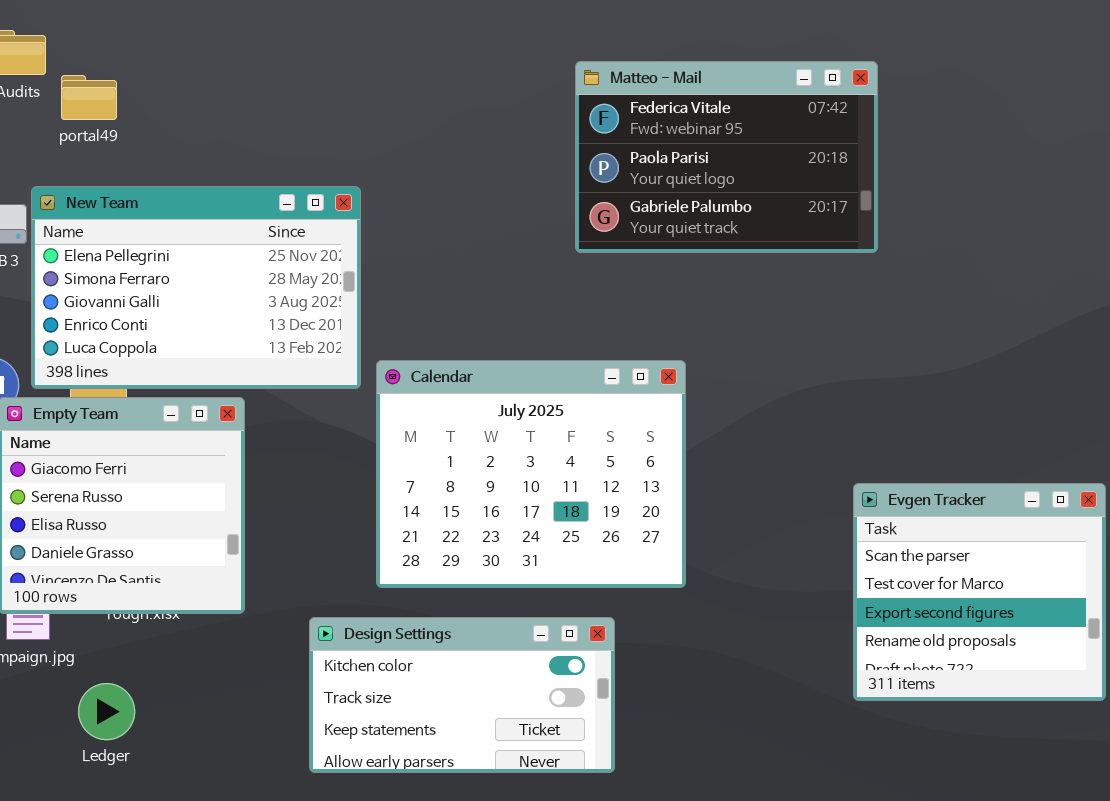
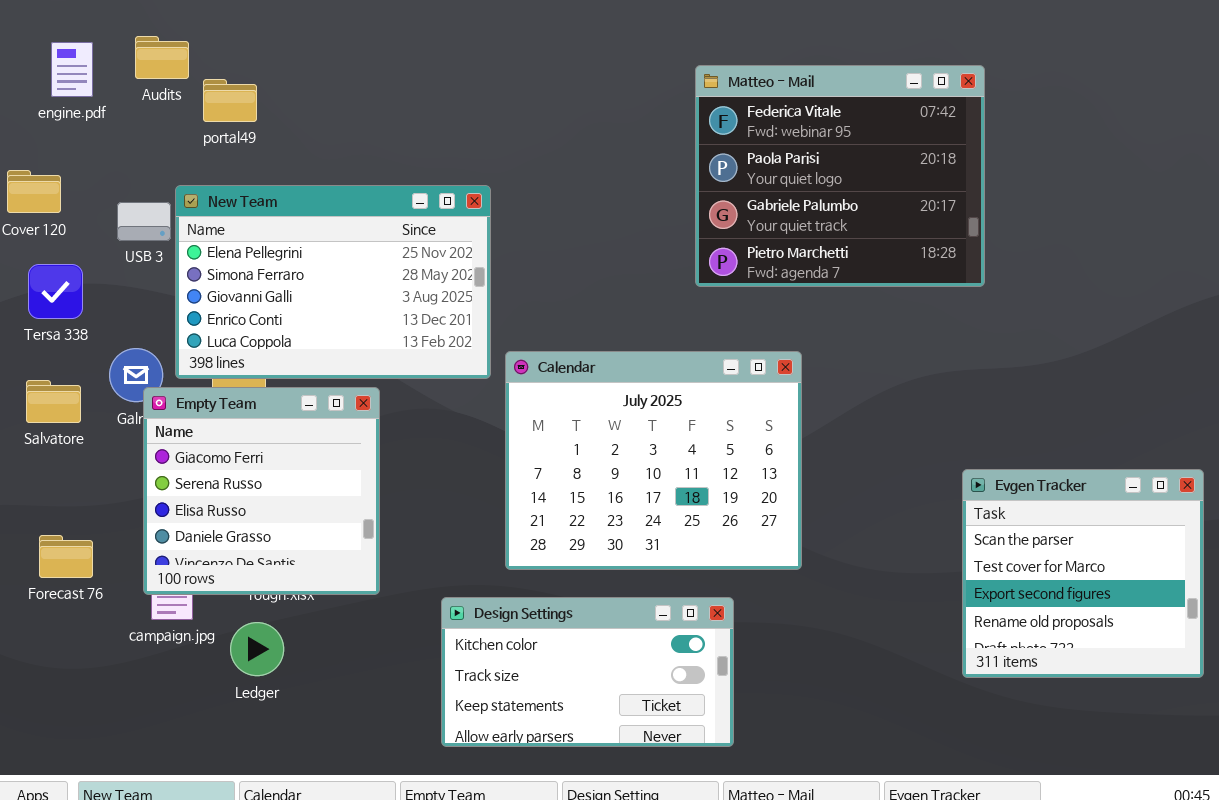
Matteo - Mail: [575,61,878,253] -> [695,65,985,287], resized
Ledger: [78,683,135,740] -> [230,622,284,676], moved

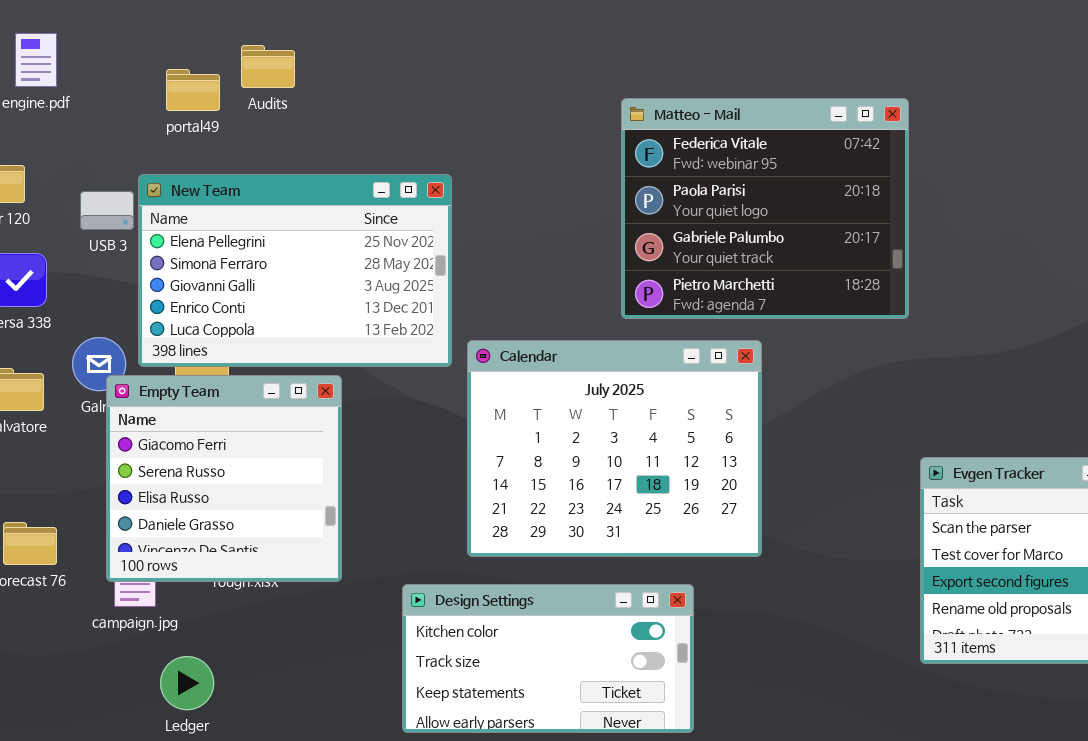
Audits: [135,36,189,79] -> [241,45,295,88], moved
Matteo - Mail: [695,65,985,287] -> [621,98,909,319], moved
Ledger: [230,622,284,676] -> [160,656,214,710], moved

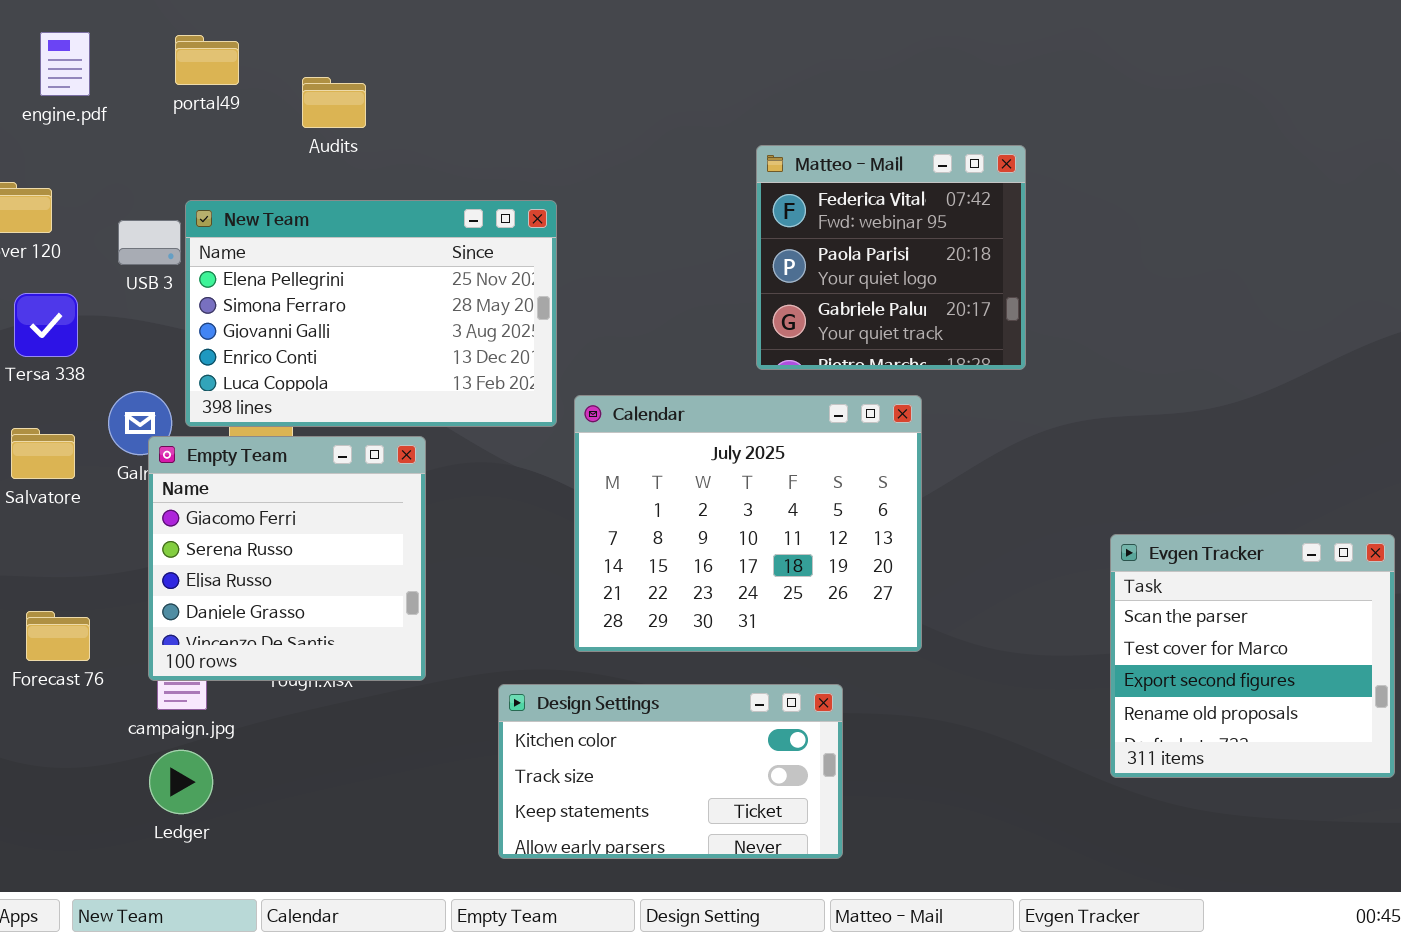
Audits: [241,45,295,88] -> [302,77,366,128], moved
portal49: [166,69,220,111] -> [175,35,239,85], moved
Matteo - Mail: [621,98,909,319] -> [756,145,1026,370], resized
Ledger: [160,656,214,710] -> [149,750,213,814], moved

